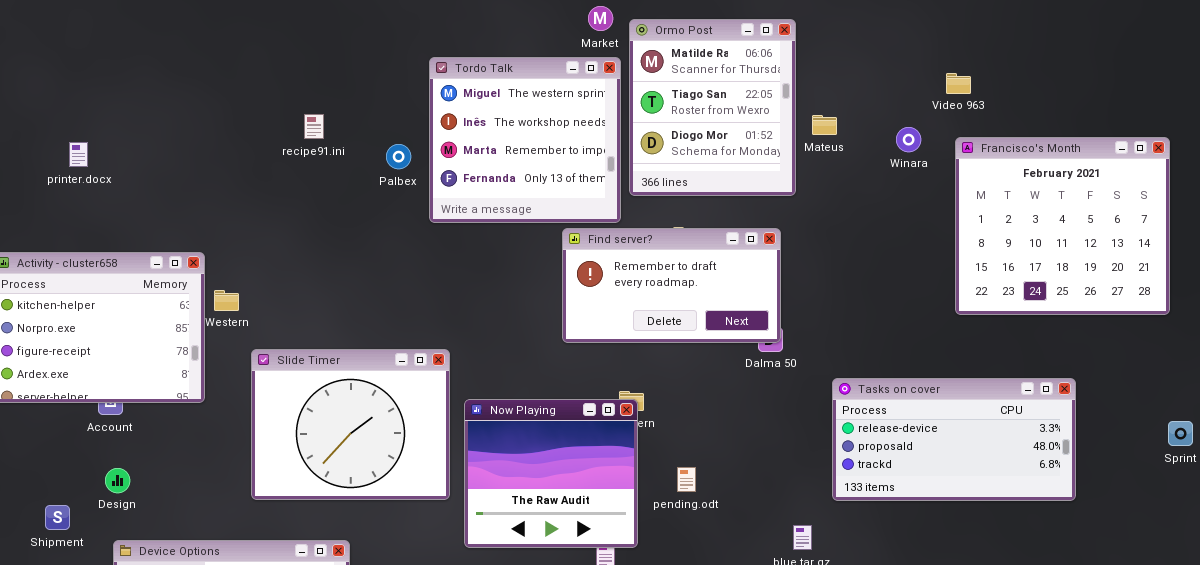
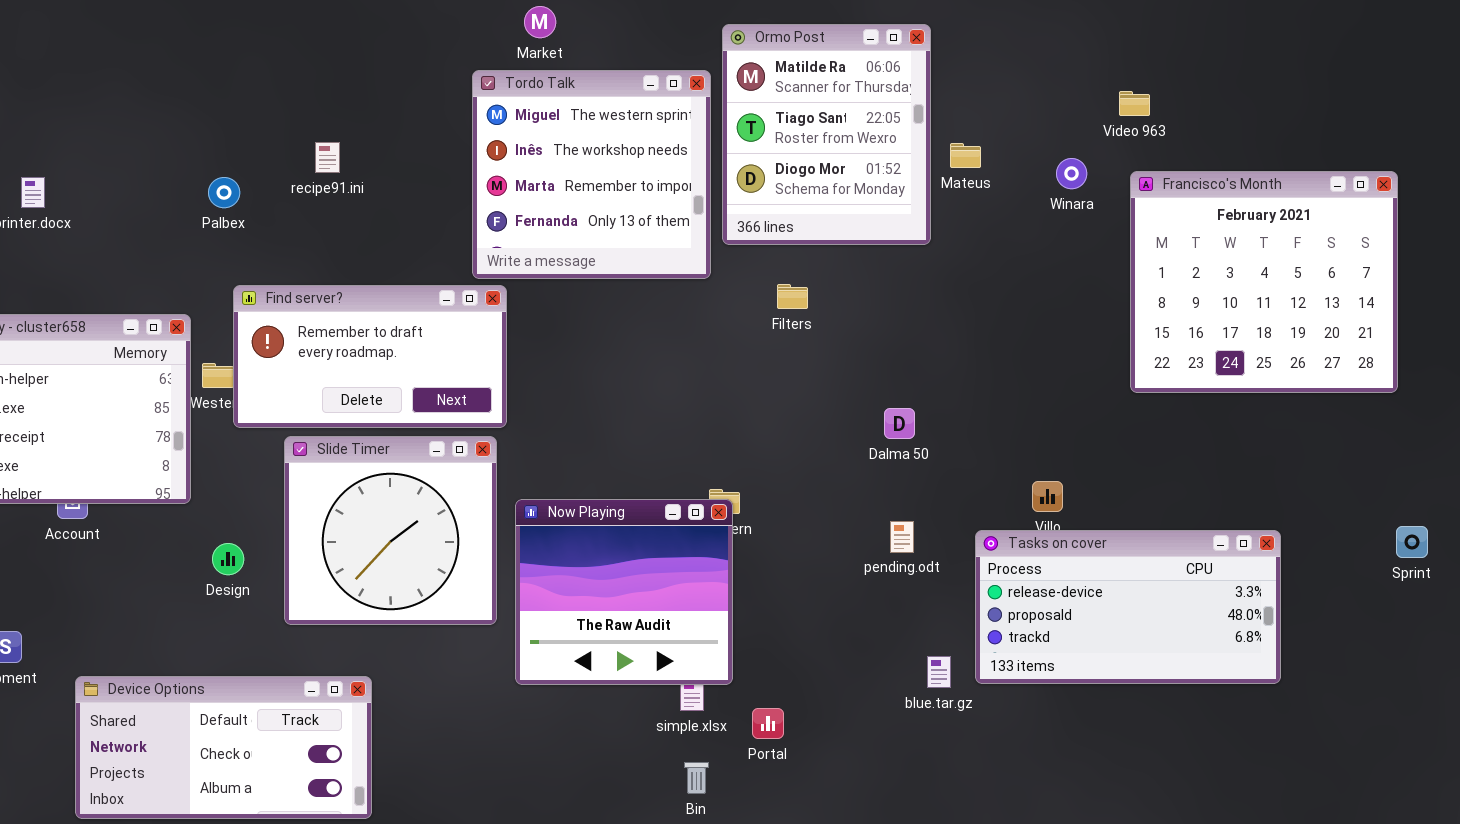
Market: [588,6,613,31] -> [524,6,556,38], moved
Palbex: [386,144,411,169] -> [208,177,240,208], moved
Find server?: [562,228,781,343] -> [233,285,507,428], moved
Slide Timer: [251,349,450,500] -> [284,436,497,625], resized
Tasks on cover: [832,378,1076,501] -> [975,530,1281,684], moved
pending.odt: [677,467,696,492] -> [890,521,914,553], moved
Design: [105,468,130,493] -> [212,543,244,575], moved

